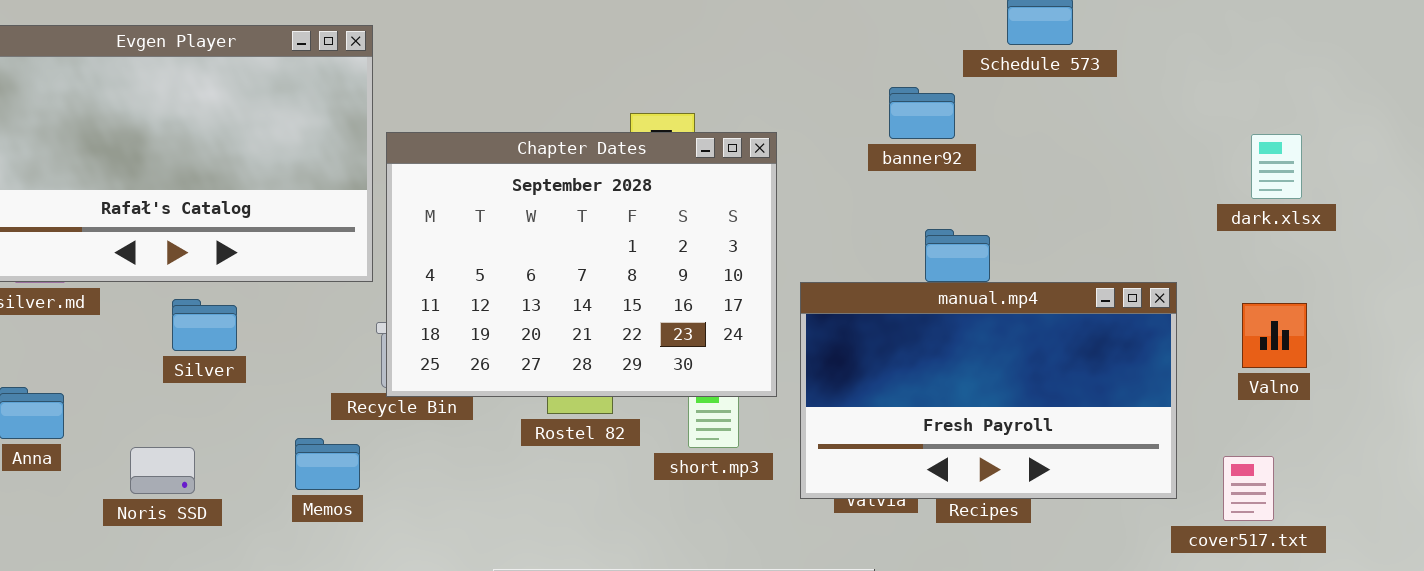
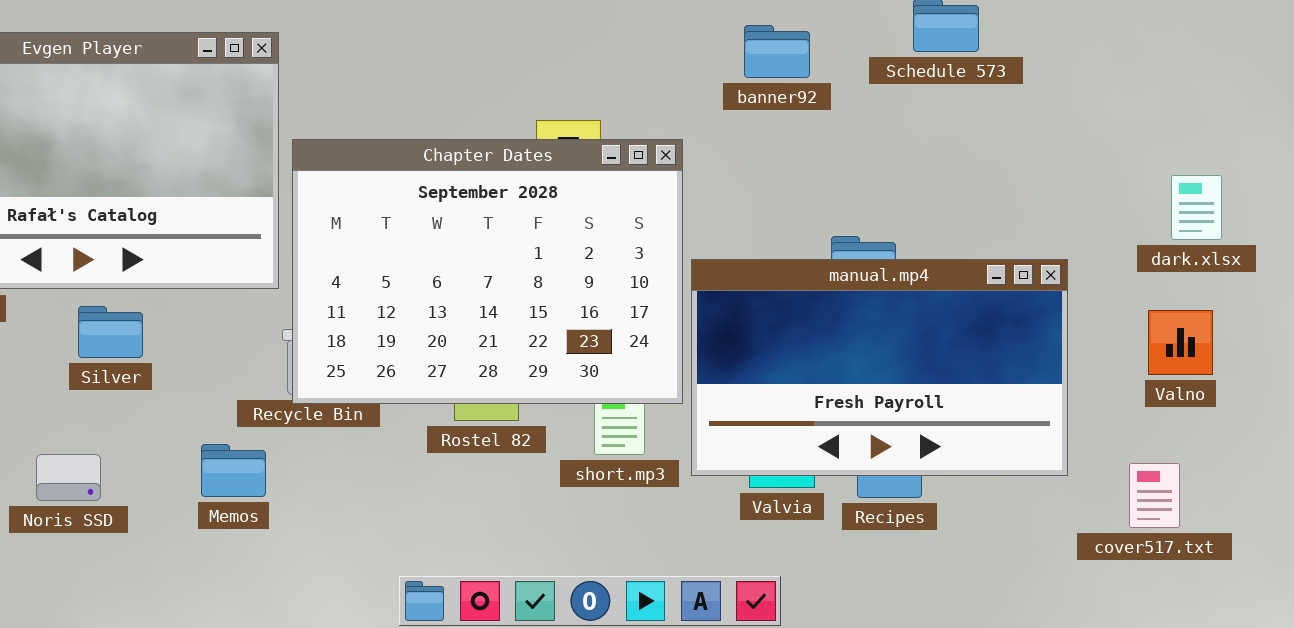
banner92: [889,87,955,139] -> [744,25,810,78], moved
dark.xlsx: [1251,134,1302,199] -> [1171,175,1222,240], moved
manual.mp4: [800,282,1177,499] -> [691,259,1068,476], moved

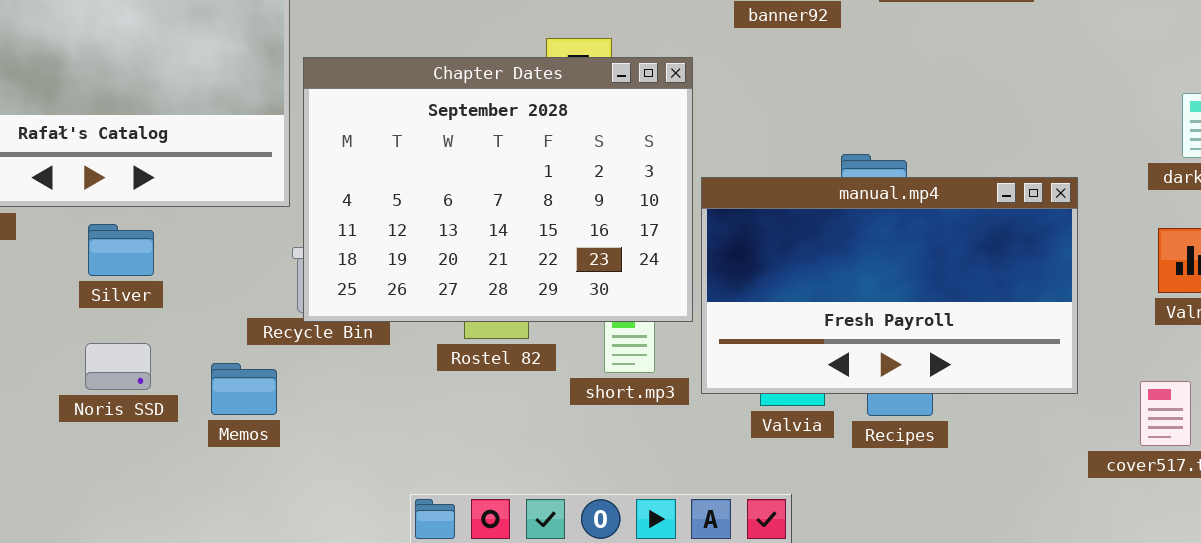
Noris SSD: [36,454,101,501] -> [85,343,151,390], moved

